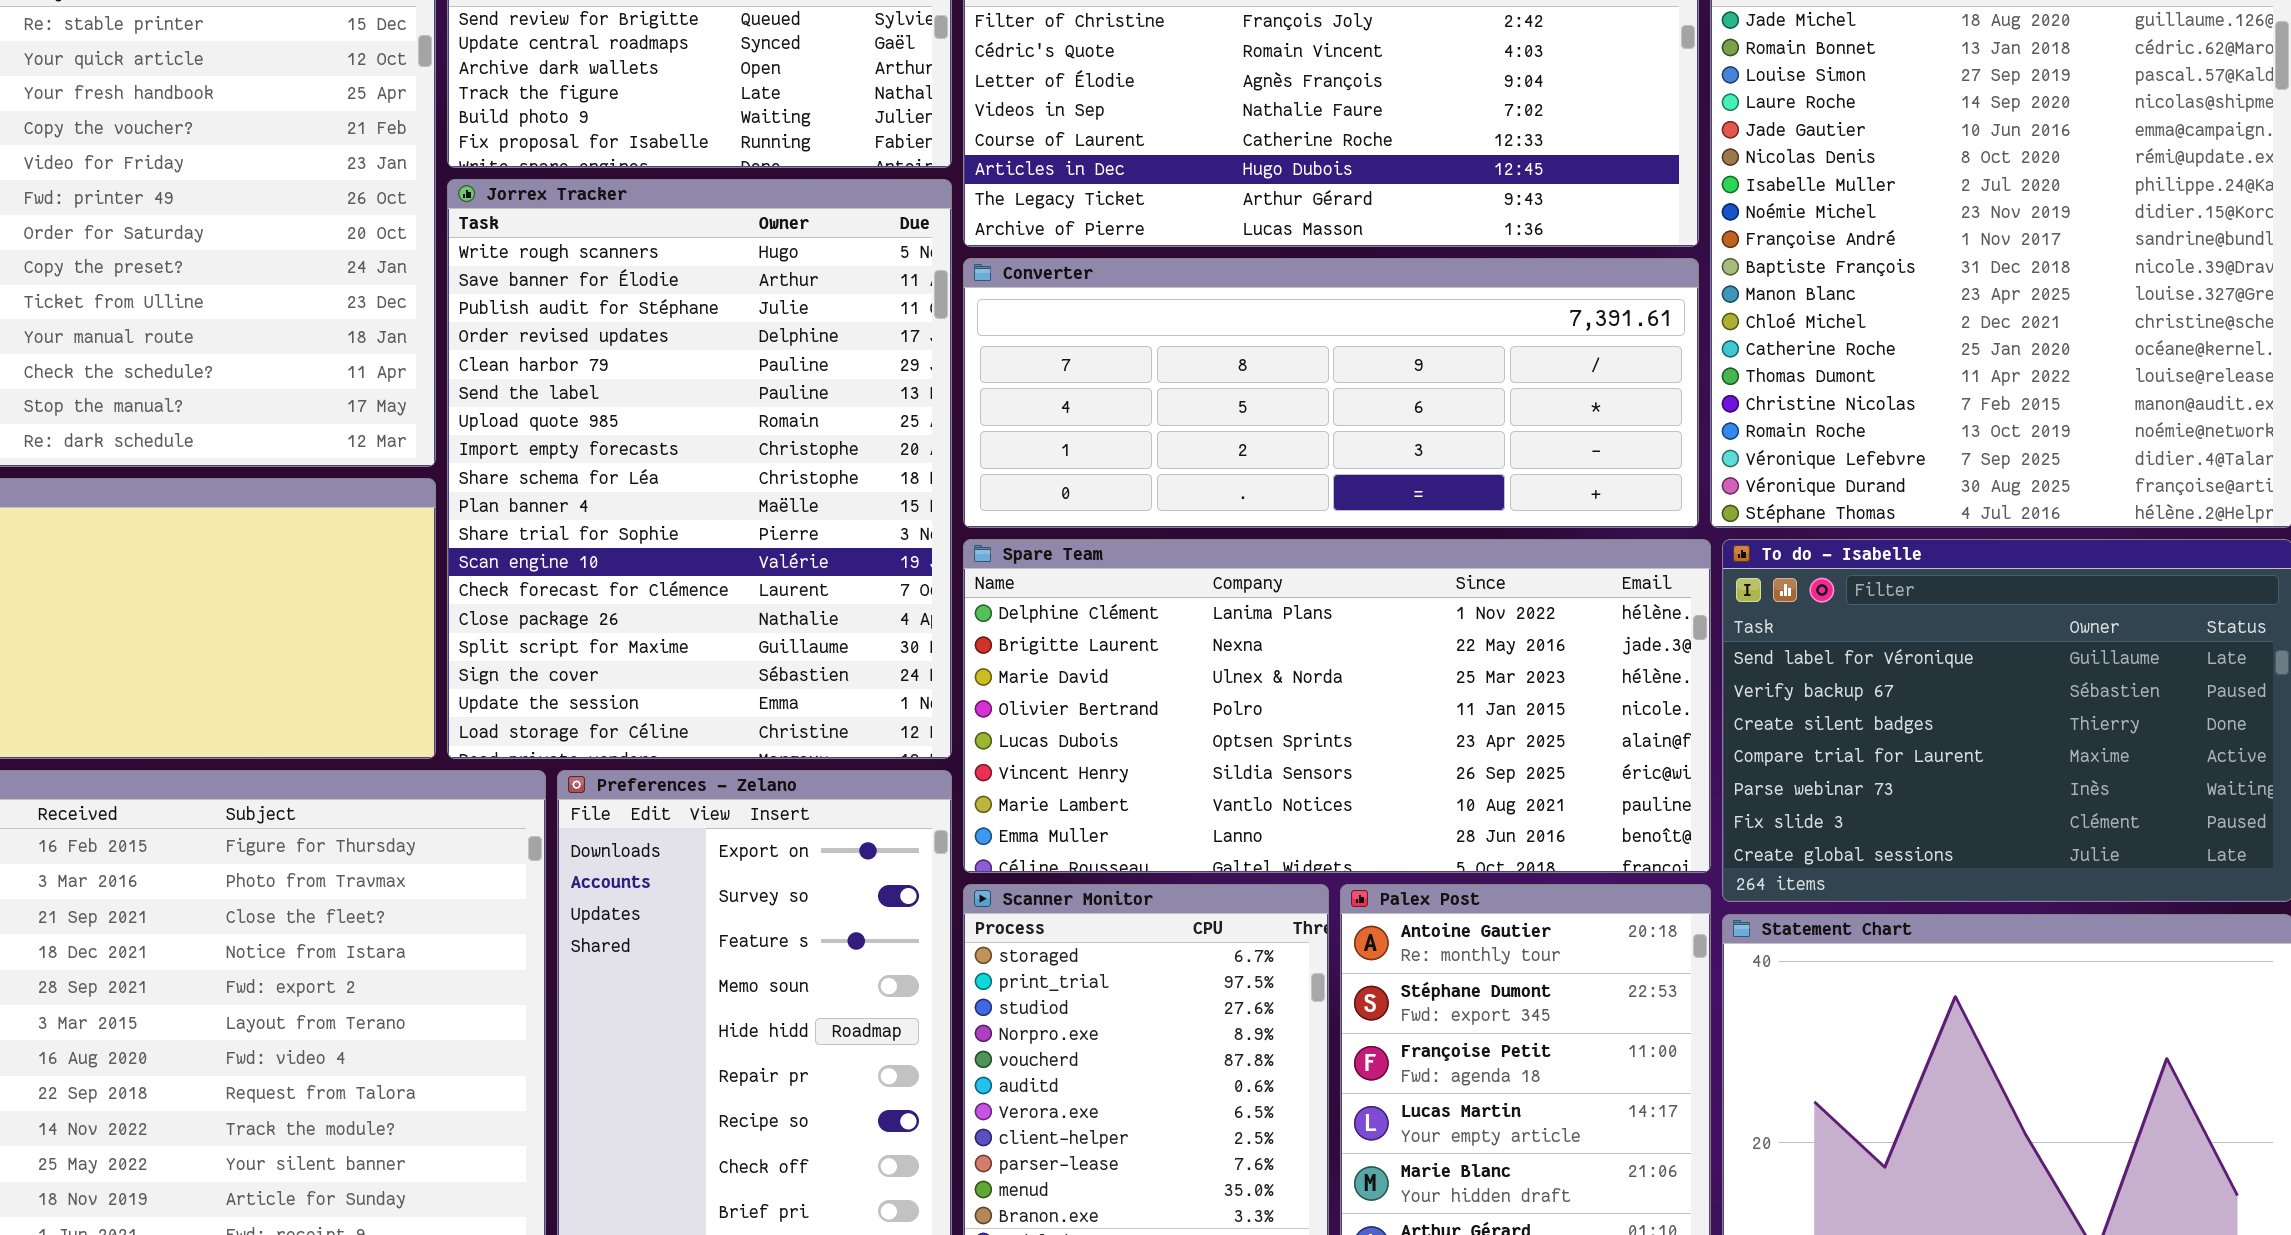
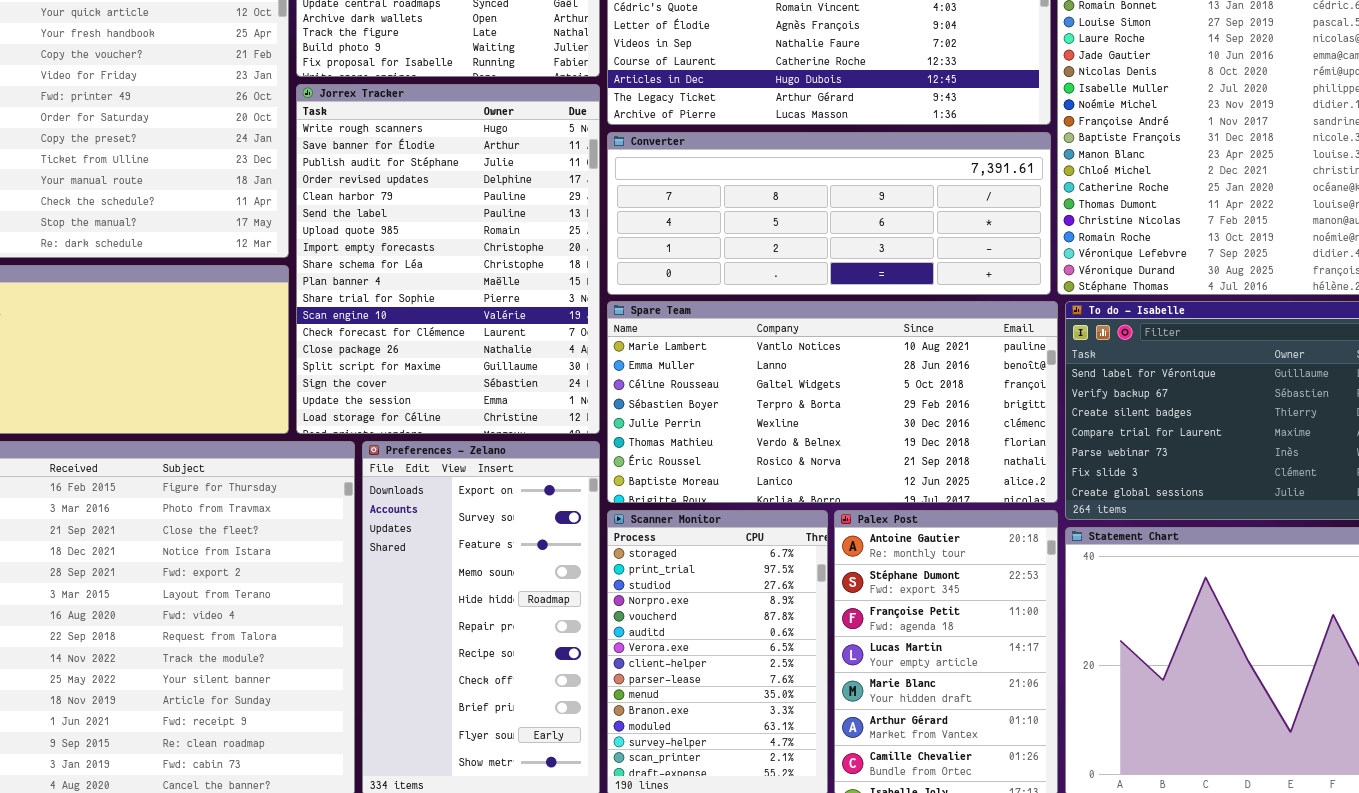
Spare Team: [963,539,1711,873] -> [607,301,1058,503], scrolled down 6 rows

